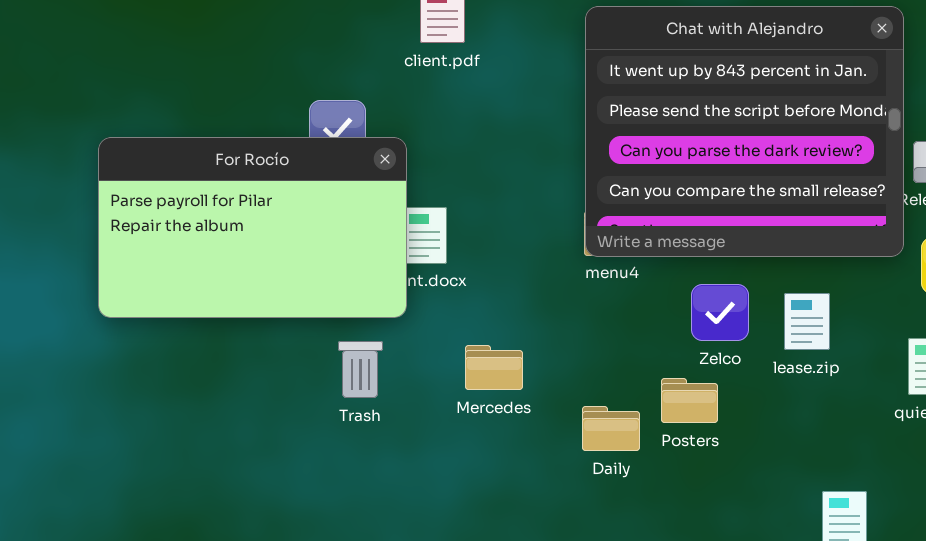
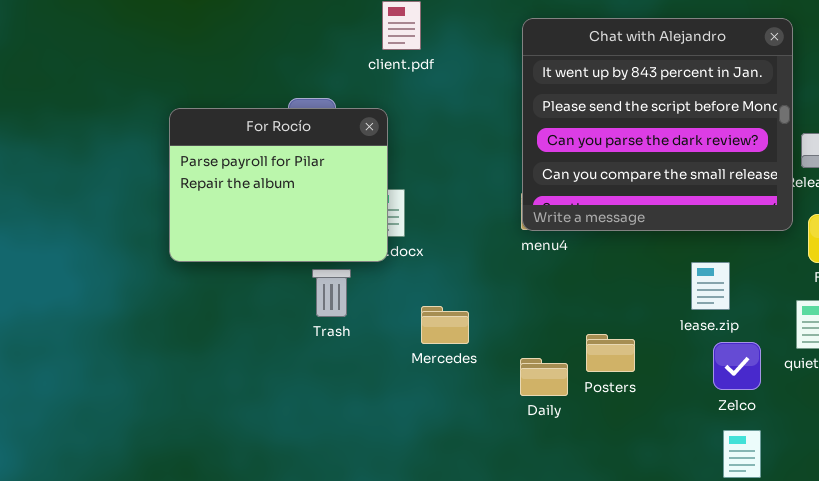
For Rocío: [98,137,407,318] -> [169,108,388,262], moved, resized
Zelco: [691,284,749,341] -> [713,342,761,390], moved
Trash: [338,341,383,398] -> [312,269,351,317], moved

